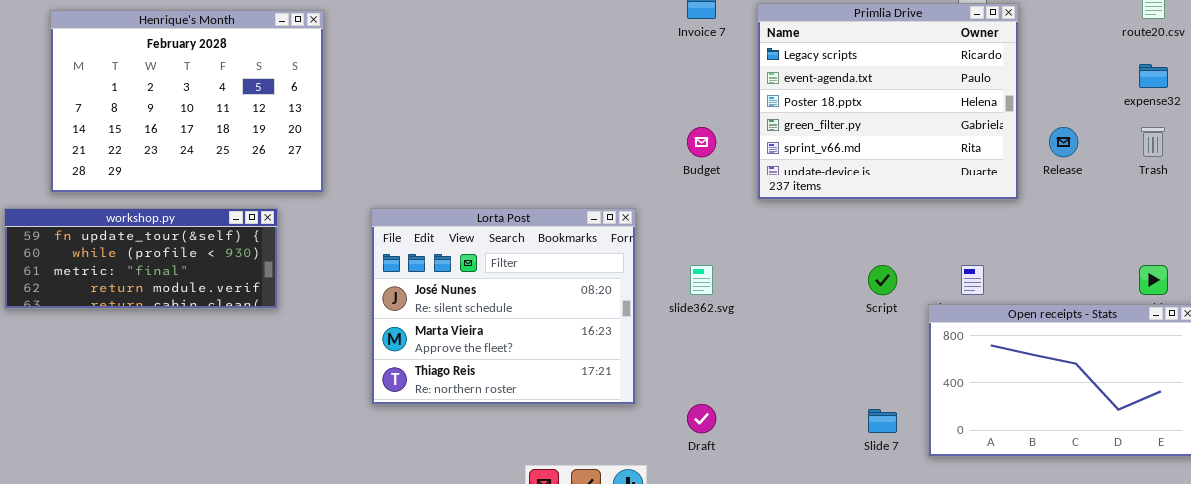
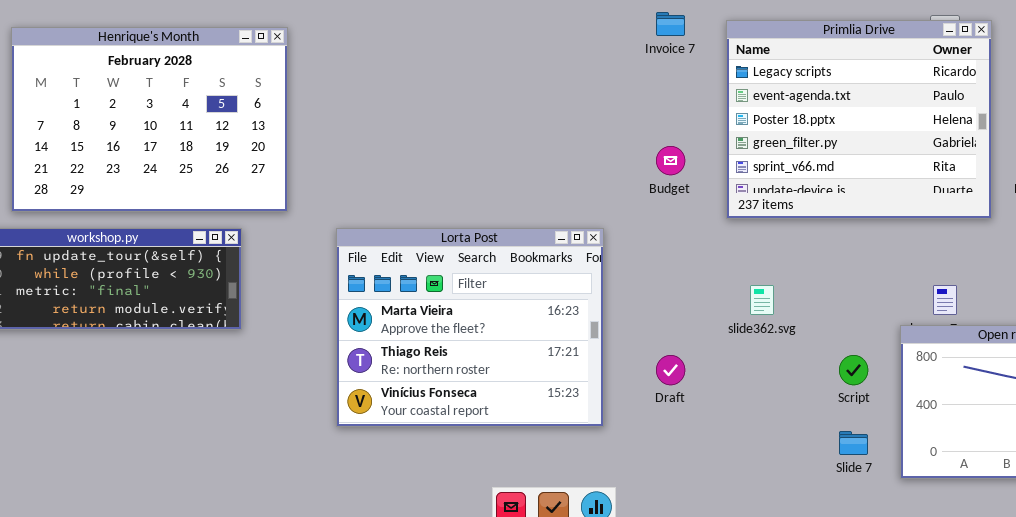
Lorta Post: [371,208,636,405] -> [336,228,604,427], scrolled down 1 row
slide362.svg: [690,265,713,295] -> [750,285,774,315], moved
Script: [868,265,897,295] -> [839,355,868,385], moved
Draft: [687,404,716,433] -> [656,355,685,385], moved

